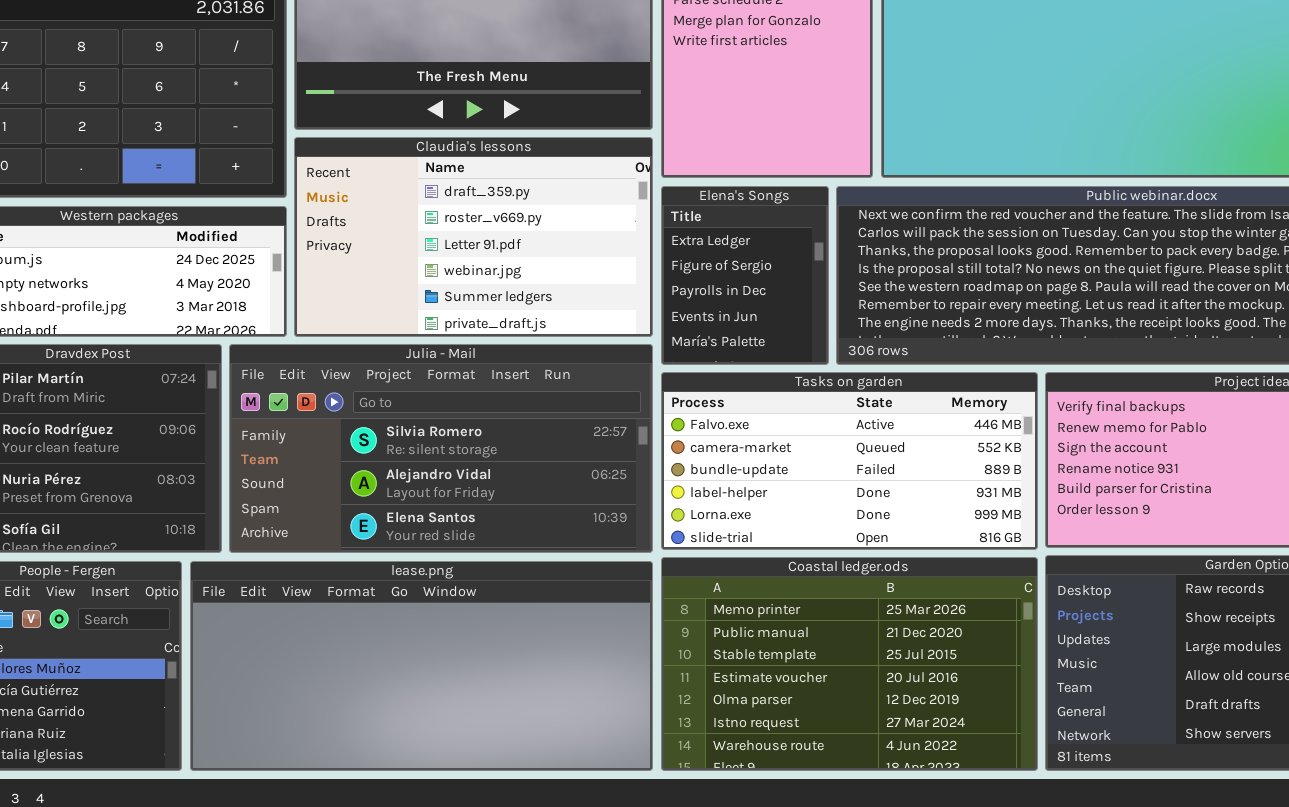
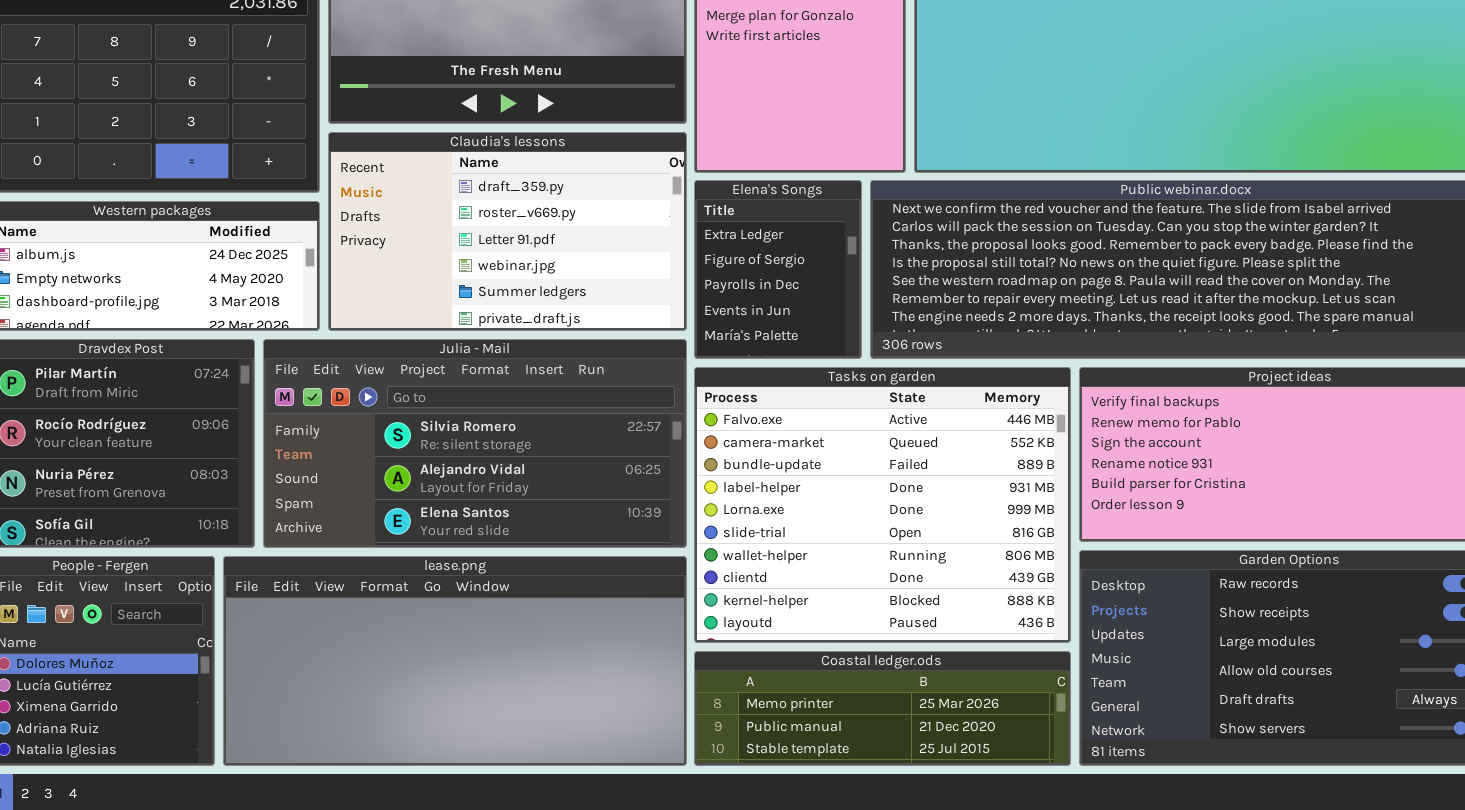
Tasks on garden: [661,372,1038,550] -> [694,367,1071,643], resized
Coastal ledger.ods: [661,557,1038,771] -> [694,651,1071,766], resized

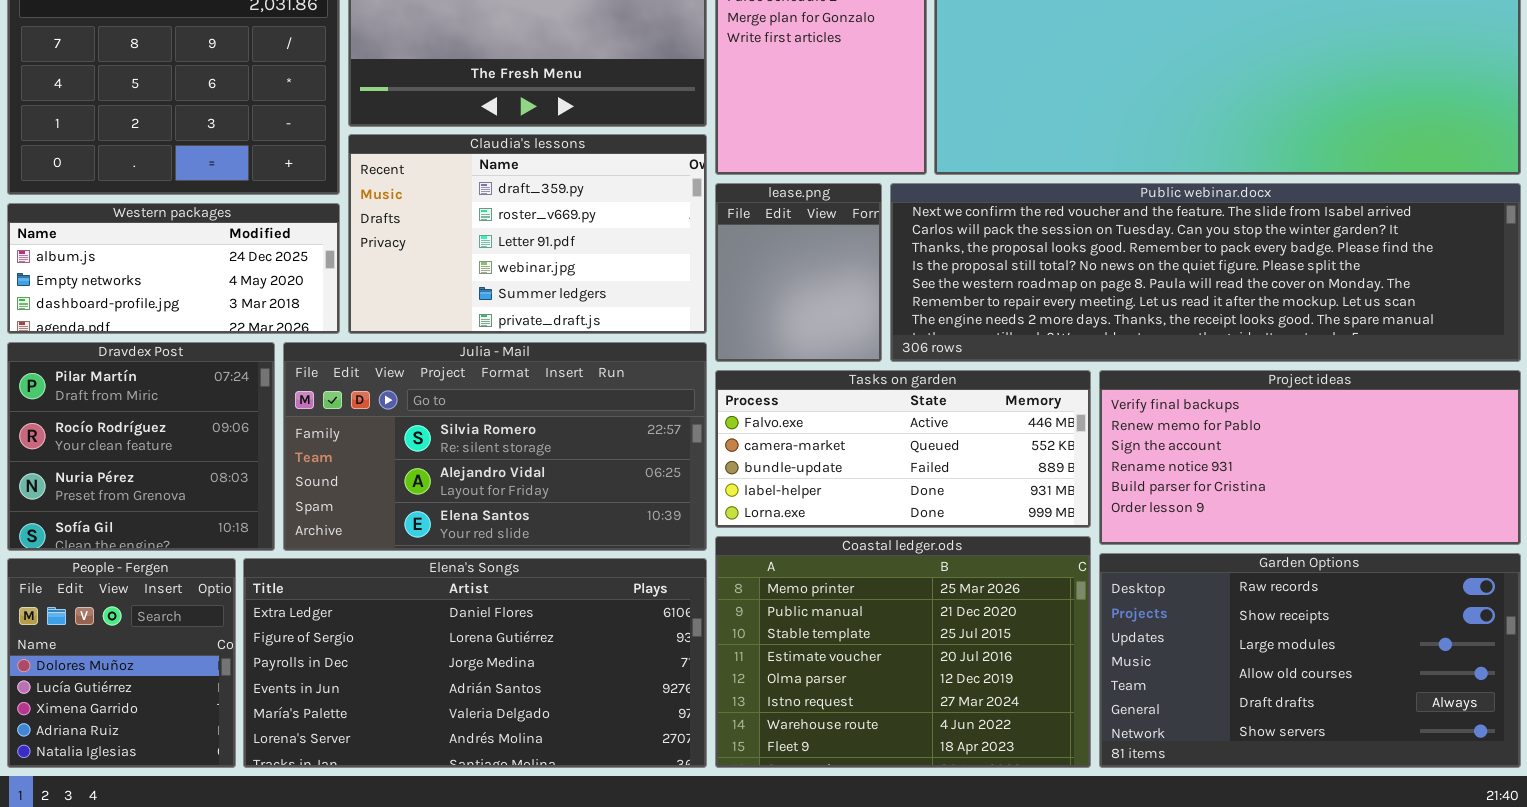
Elena's Songs: [694,180,862,359] -> [243,558,707,768], moved, resized
Tasks on garden: [694,367,1071,643] -> [715,370,1091,528], resized
lease.png: [223,556,687,766] -> [715,183,882,362], moved, resized
Coastal ledger.ods: [694,651,1071,766] -> [715,536,1091,768], resized

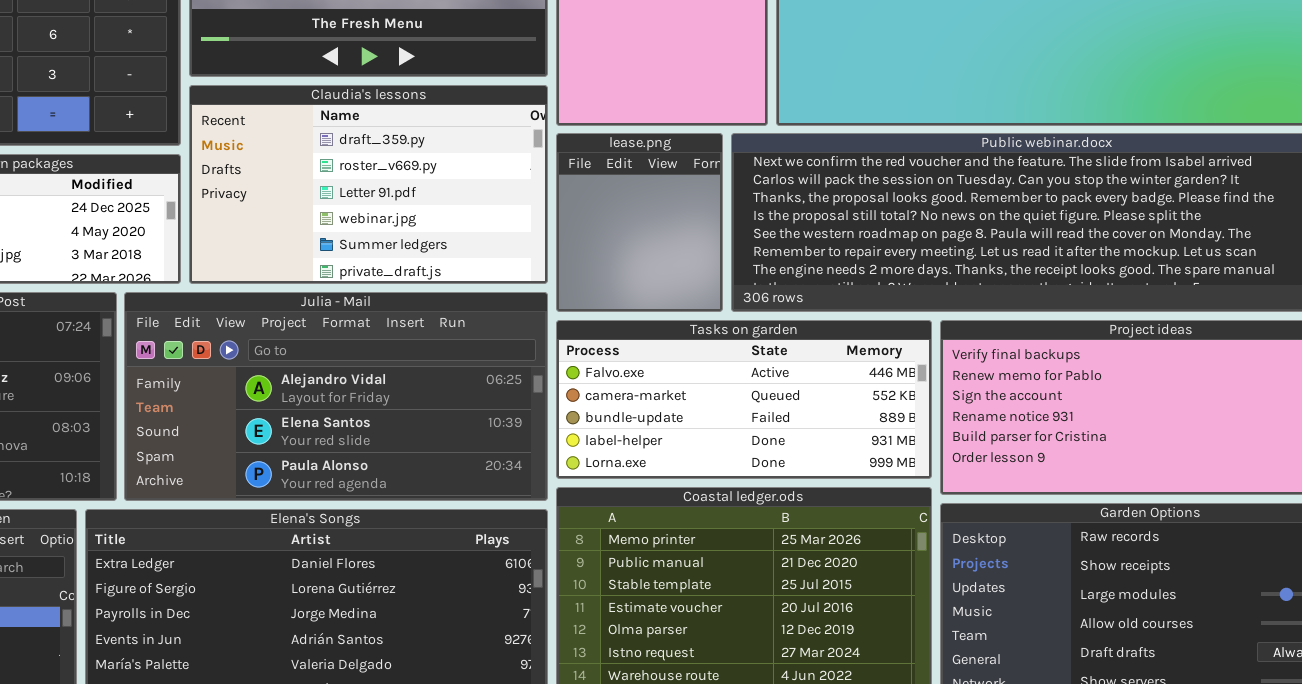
Julia - Mail: [283,342,707,551] -> [124,292,548,501], scrolled down 1 row

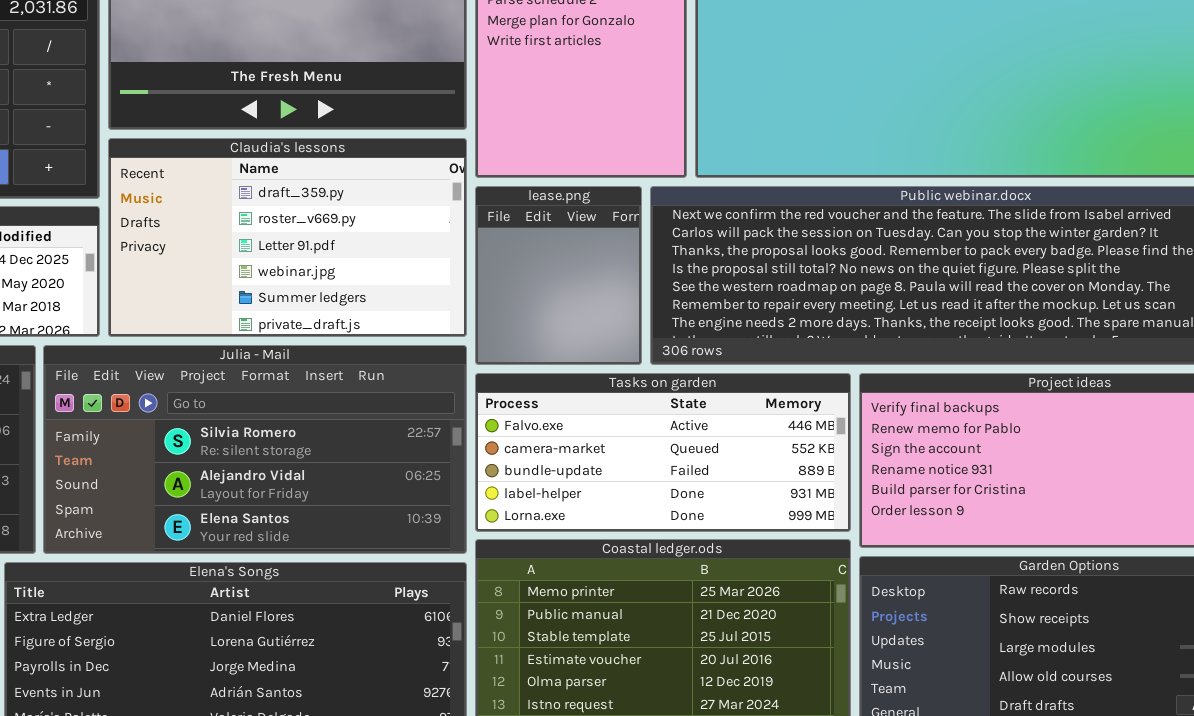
Julia - Mail: [124,292,548,501] -> [43,345,467,554], scrolled up 1 row

